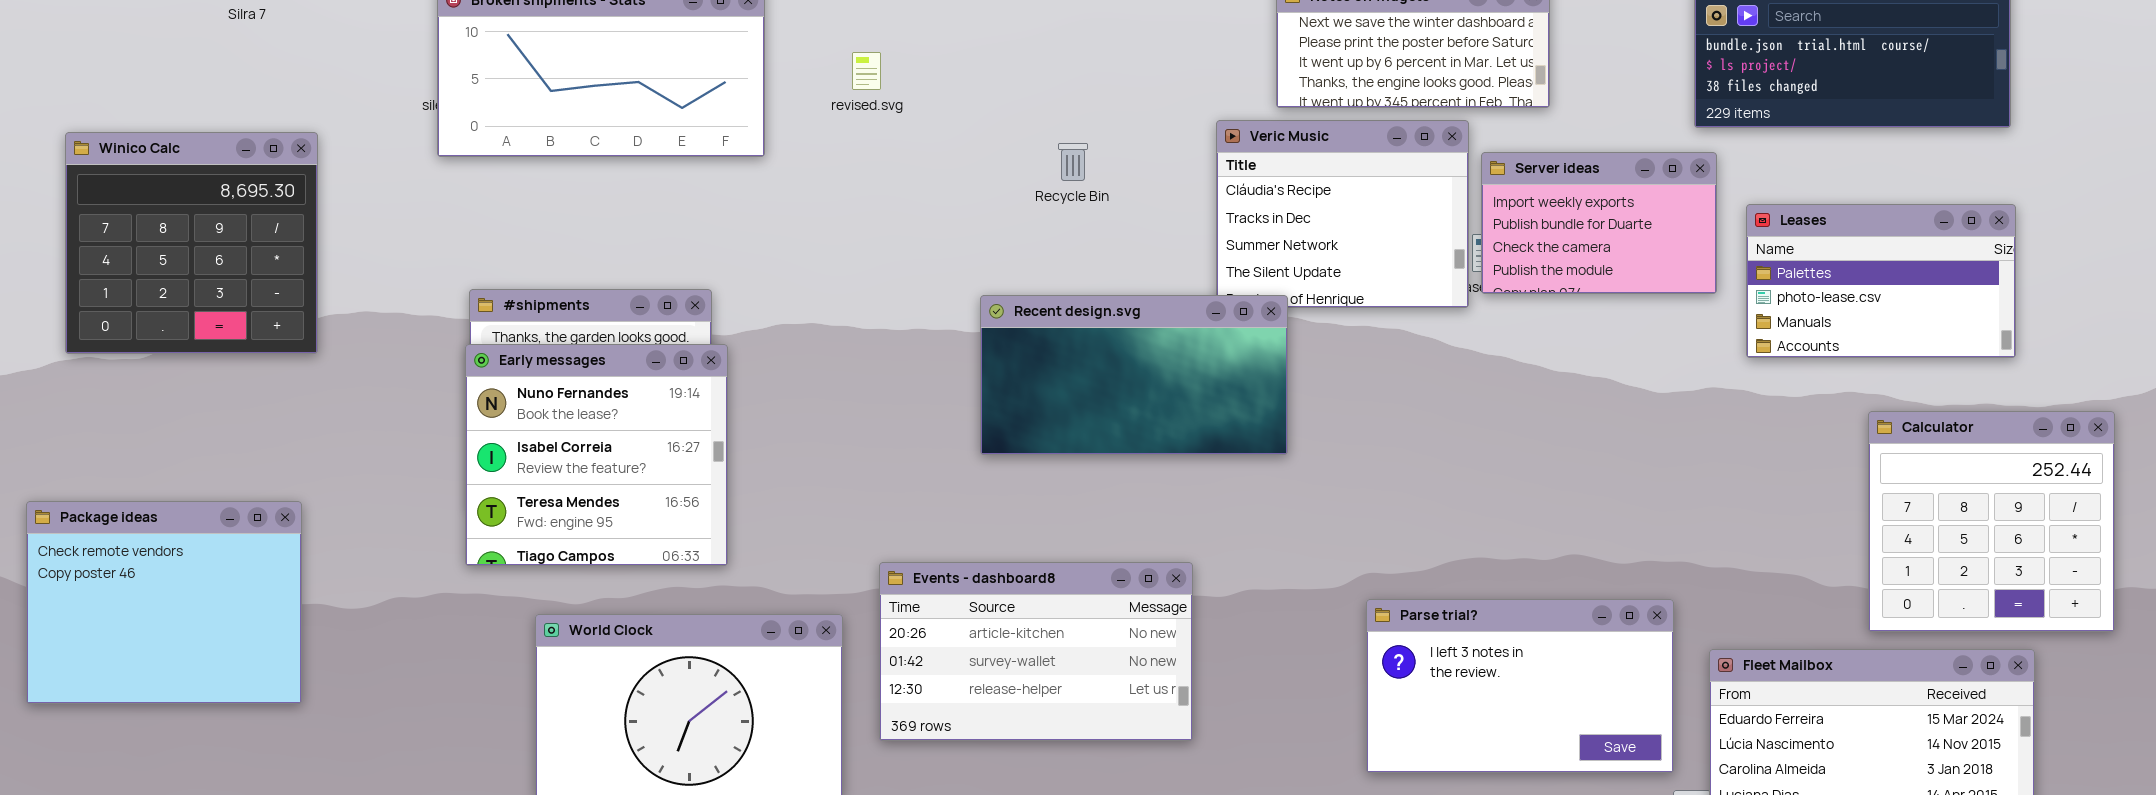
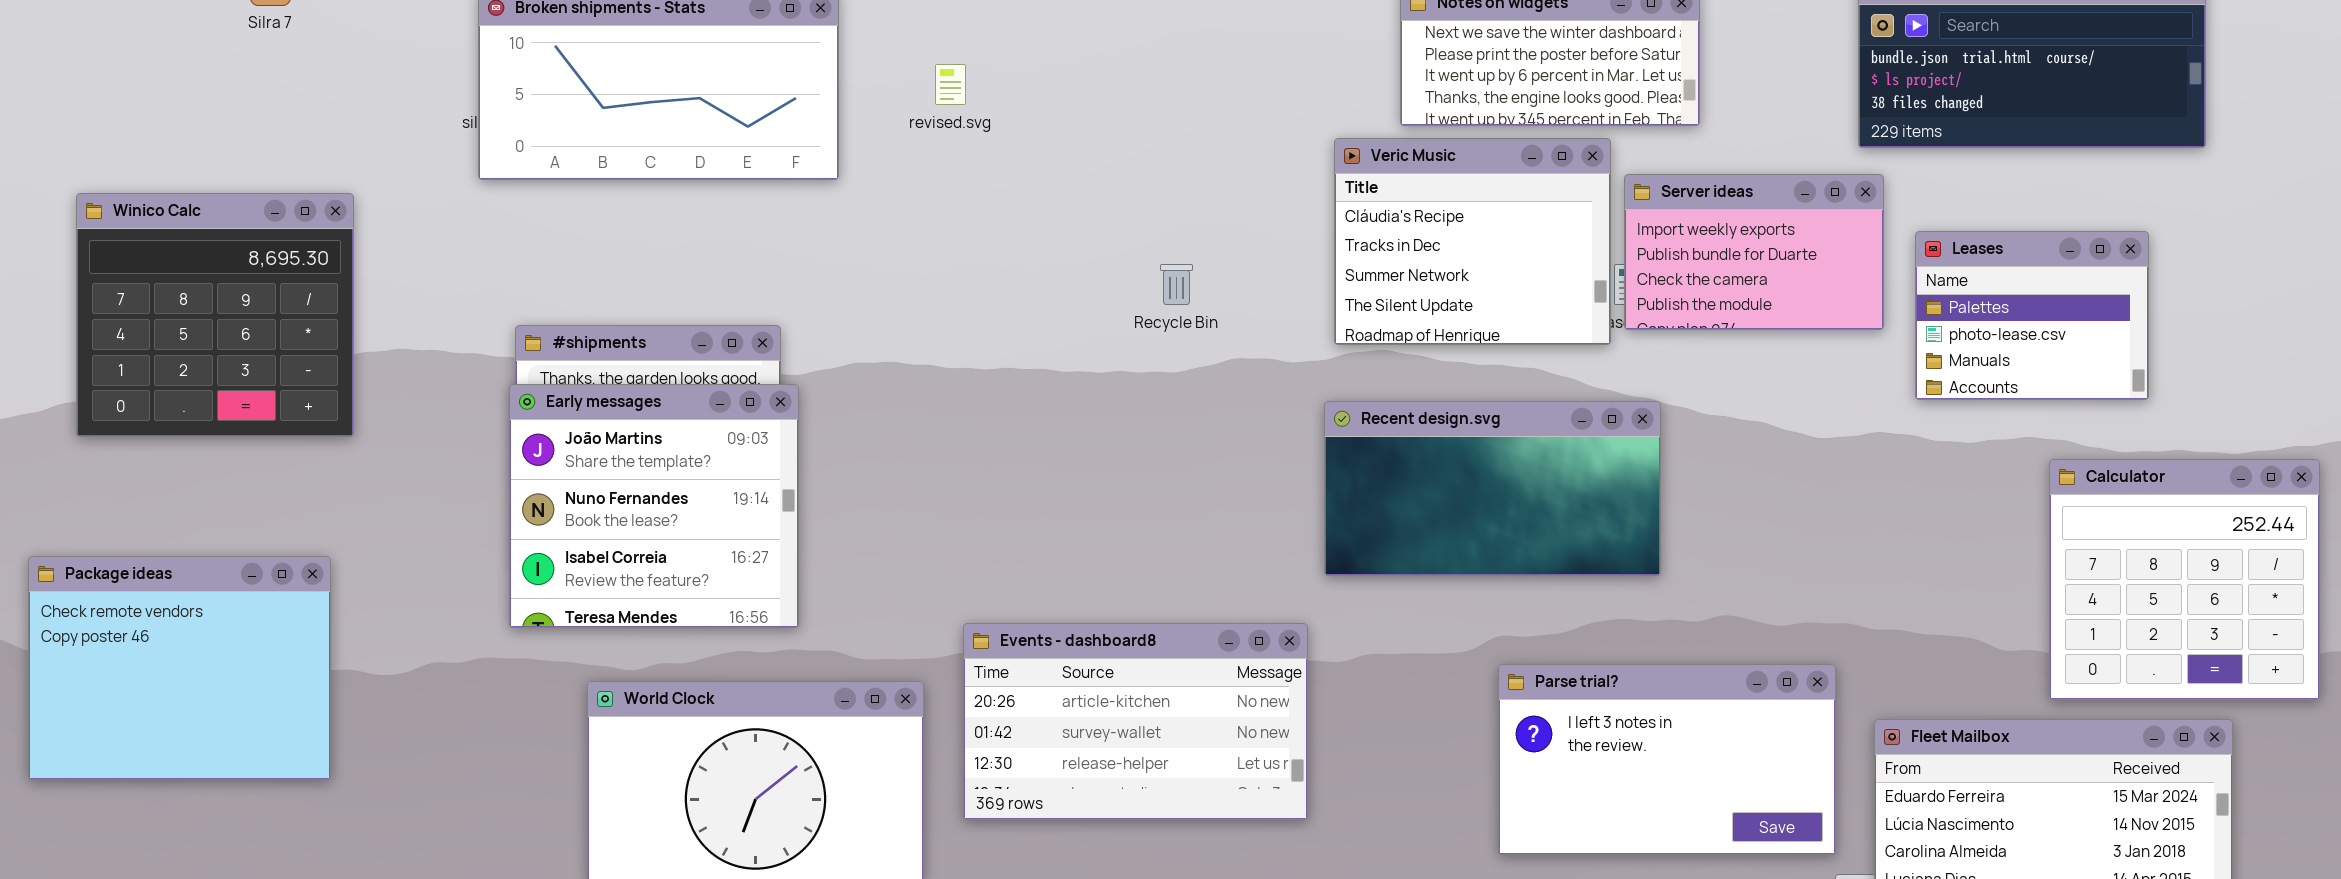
Winico Calc: [65,132,318,354] -> [76,193,354,437], moved
Recycle Bin: [1058,143,1088,181] -> [1160,264,1193,305], moved
Leases: [1746,204,2016,358] -> [1915,231,2149,400], resized
Recent design.svg: [980,295,1288,455] -> [1324,401,1661,576], moved
Early messages: [465,344,728,566] -> [509,384,799,628], scrolled up 1 row

